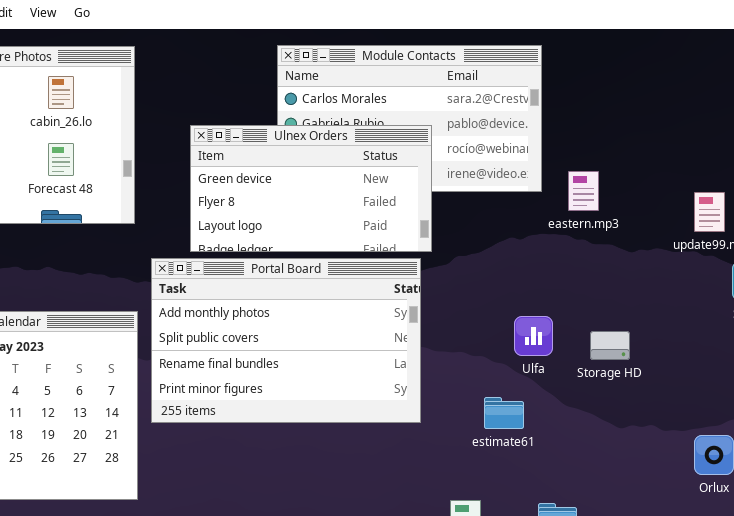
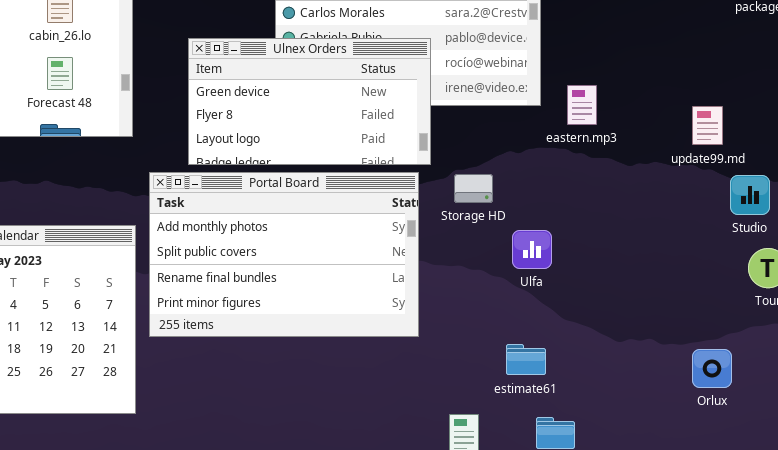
Storage HD: [590,331,630,360] -> [454,174,493,203], moved
estimate61: [484,397,524,429] -> [506,344,546,375], moved

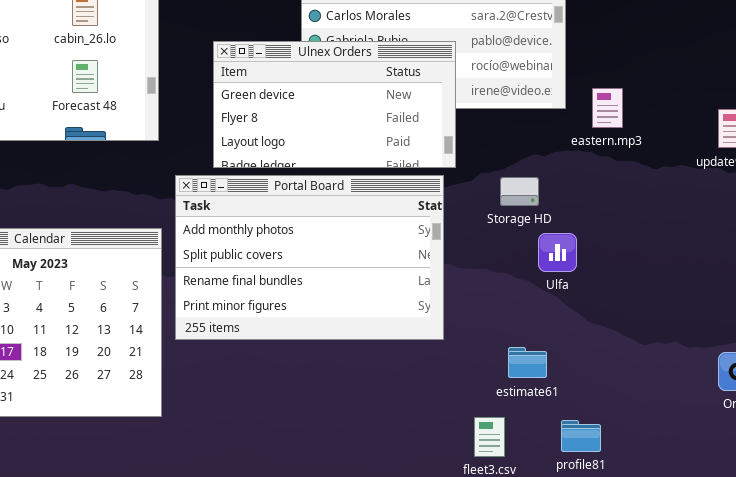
Storage HD: [454,174,493,203] -> [500,177,539,206], moved
estimate61: [506,344,546,375] -> [508,347,547,378], moved

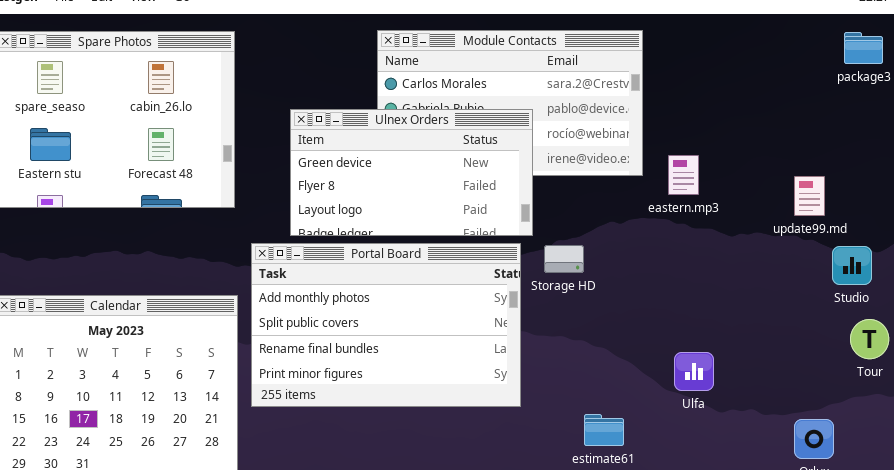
Storage HD: [500,177,539,206] -> [544,245,584,273], moved
Ulfa: [538,233,577,272] -> [674,352,714,391], moved

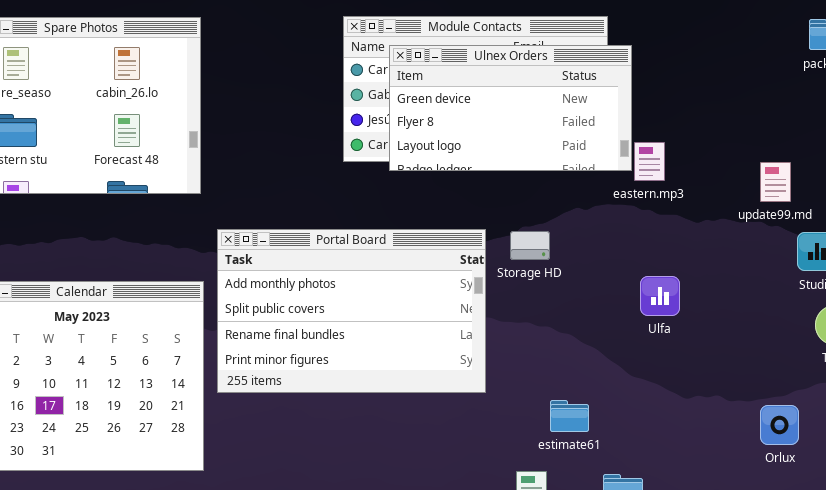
Ulnex Orders: [290,109,533,236] -> [389,45,632,171], moved
Ulfa: [674,352,714,391] -> [640,276,680,316], moved

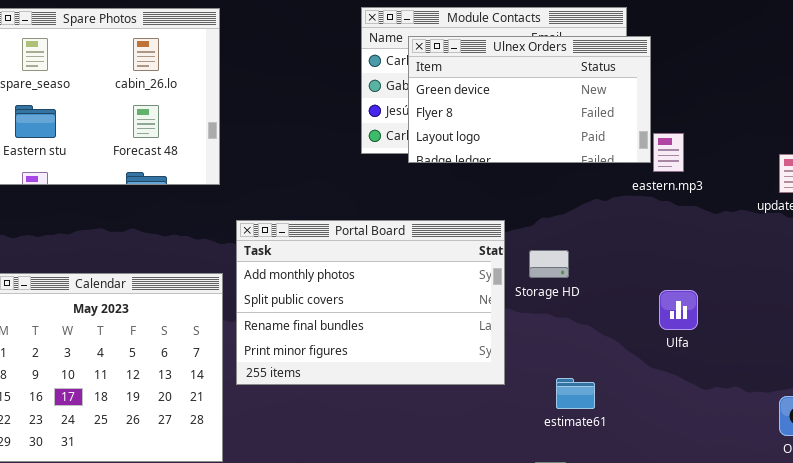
Storage HD: [510,231,550,260] -> [529,250,569,278], moved
Ulfa: [640,276,680,316] -> [659,290,698,330], moved
estimate61: [550,400,589,432] -> [556,378,595,409], moved

